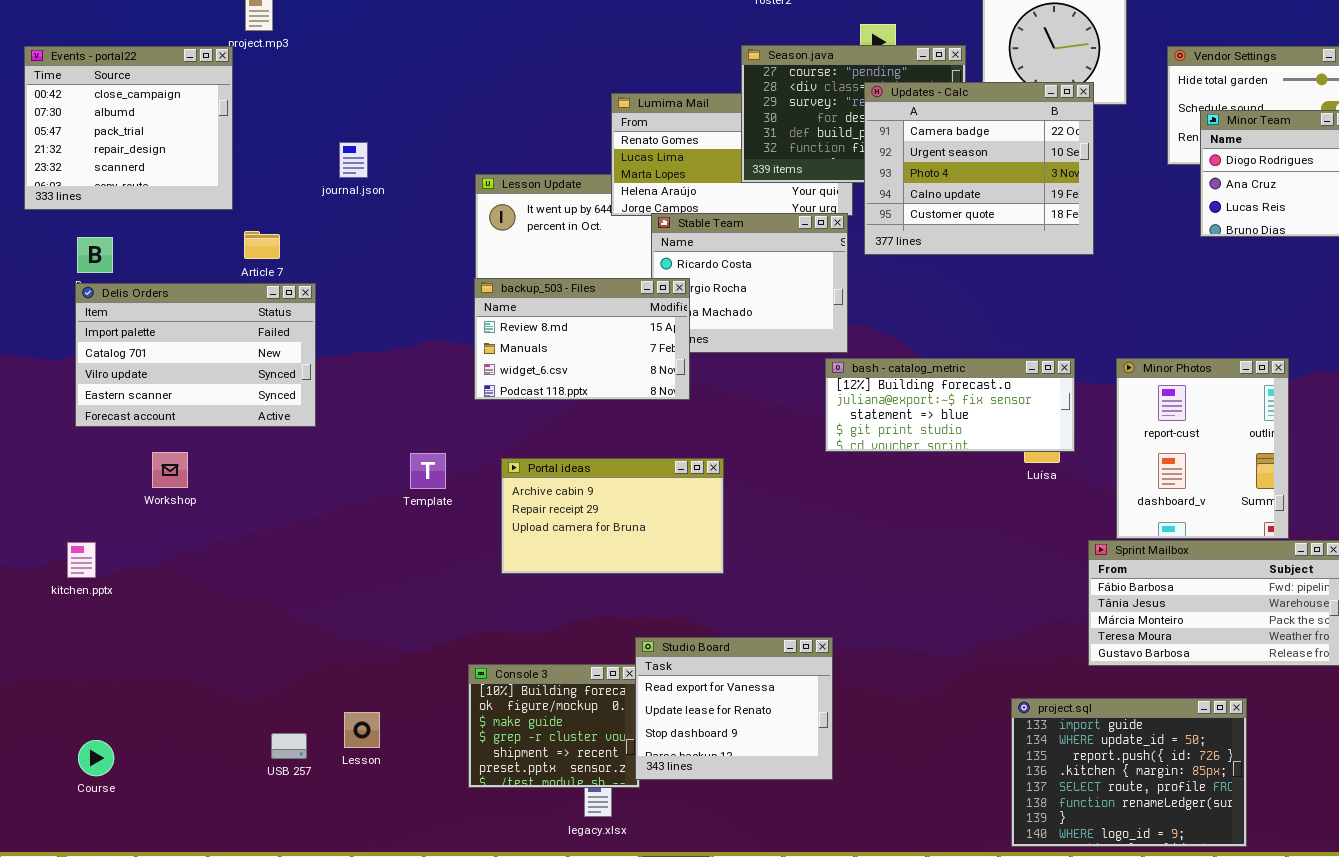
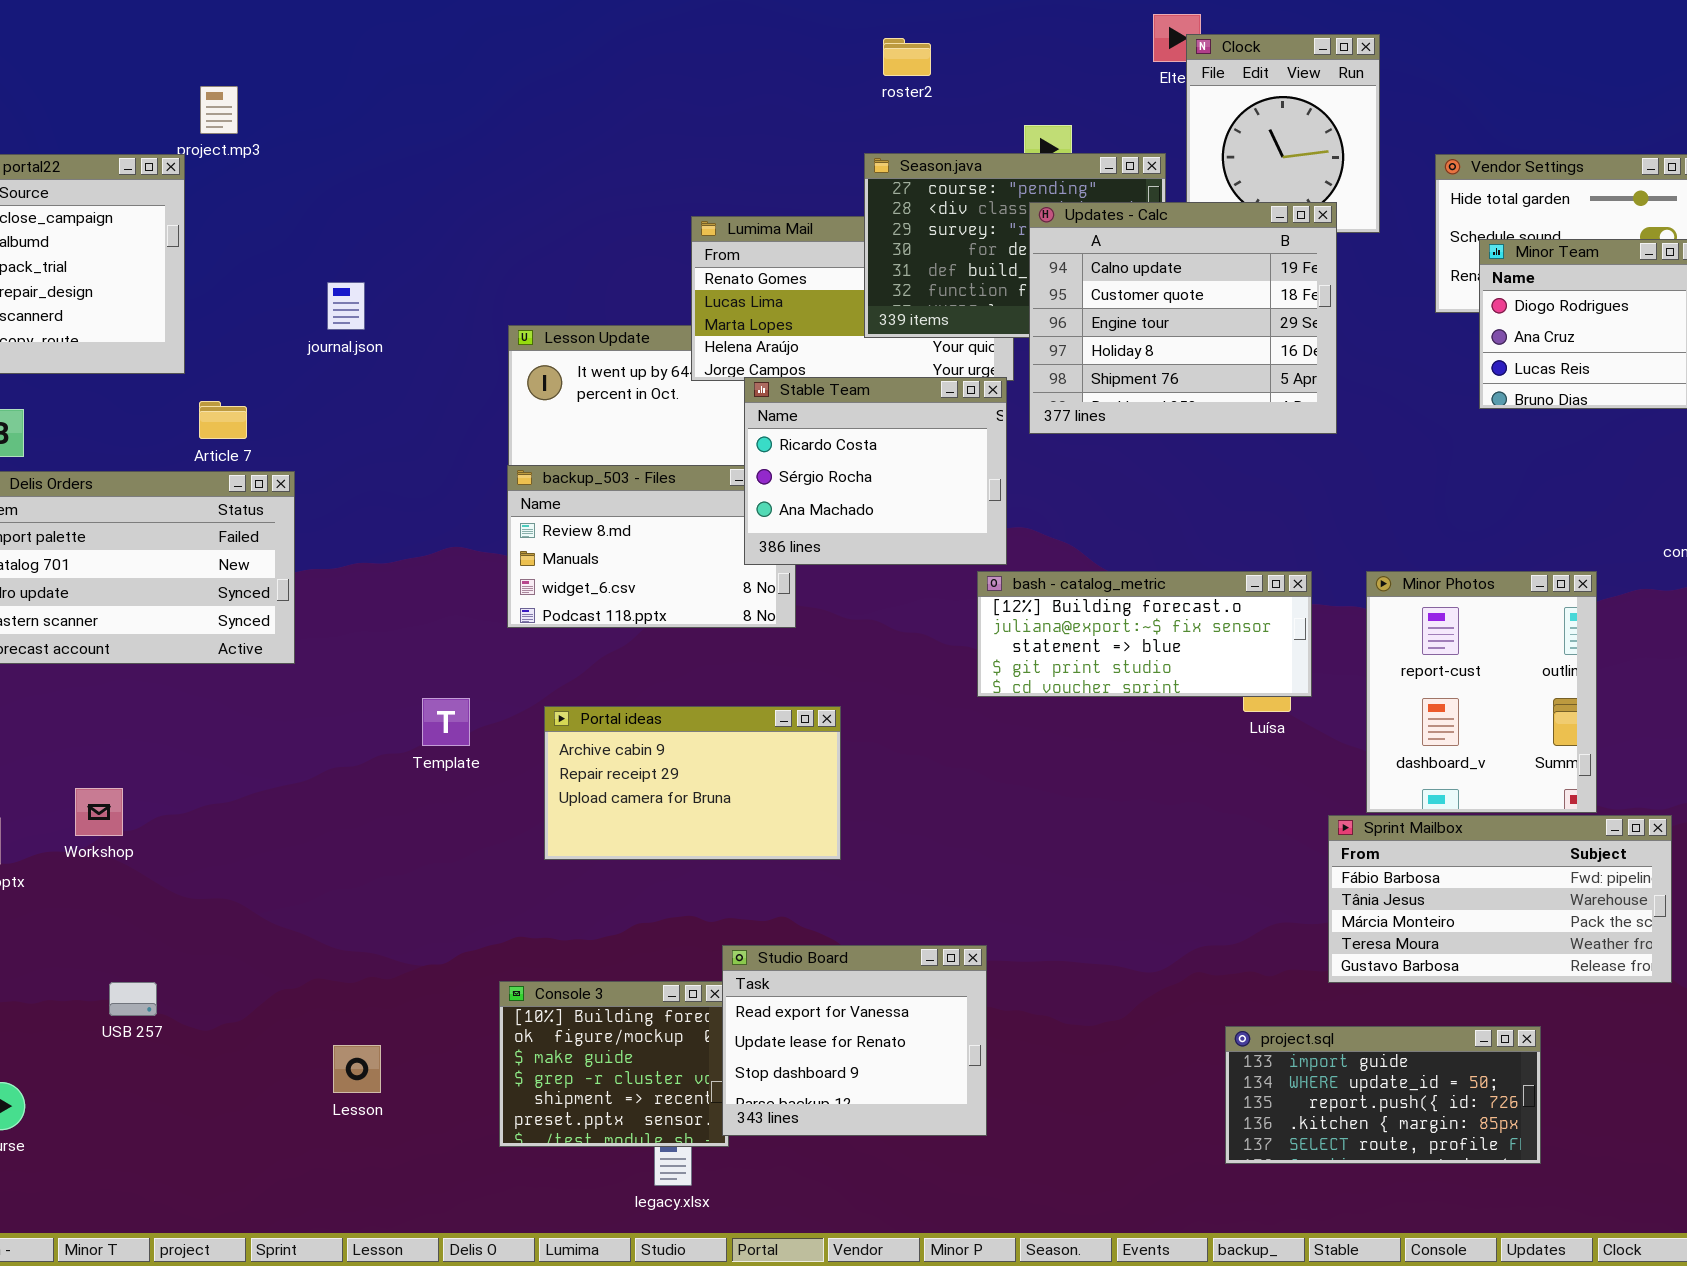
Updates - Calc: [864,82,1094,255] -> [1029,202,1337,434], scrolled down 3 rows
Stable Team: [651,213,848,353] -> [744,377,1007,565], raised
Workshop: [152,452,188,488] -> [75,788,123,836], moved
project.sql: [1011,698,1247,847] -> [1225,1026,1541,1164], resized
USB 257: [271,733,307,759] -> [109,982,157,1016], moved

